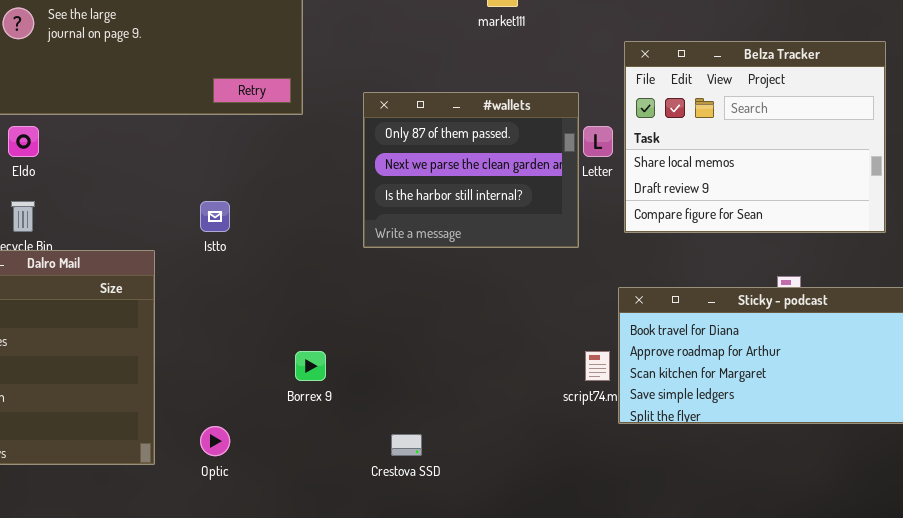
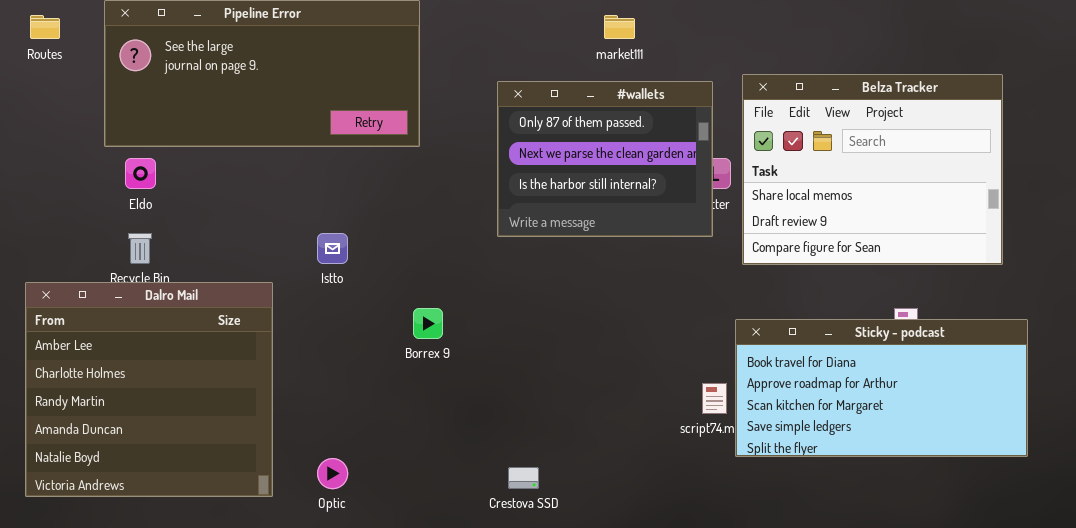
#wallets: [363,92,579,248] -> [497,81,713,237], moved
Borrex 9: [295,351,326,381] -> [413,308,443,339], moved

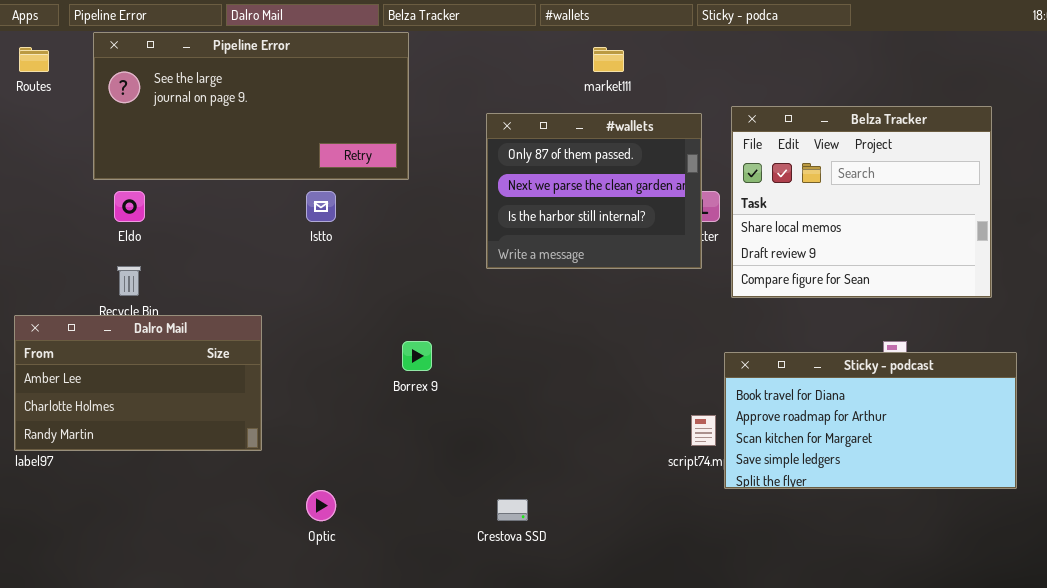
Istto: [317,233,348,264] -> [306,191,336,222], moved
Dalro Mail: [25,282,273,497] -> [14,315,262,451], resized

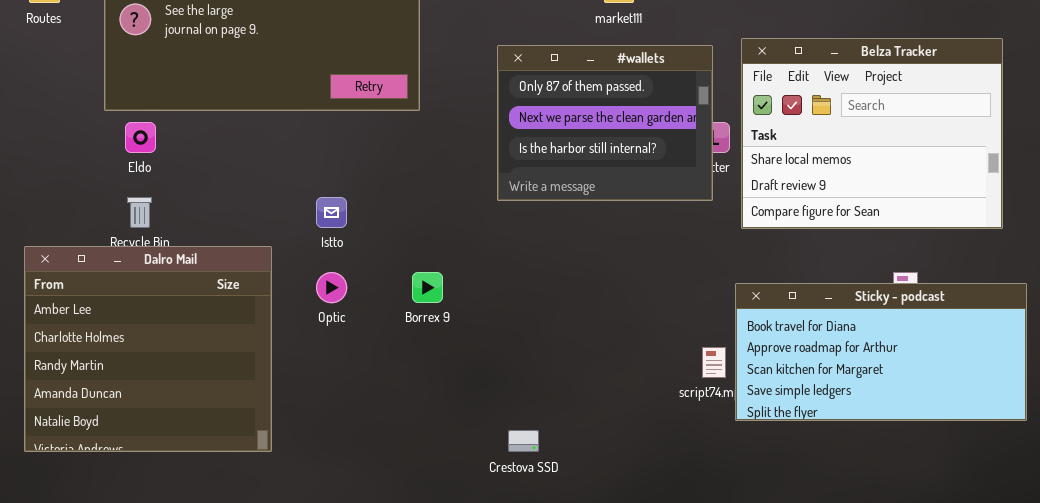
Istto: [306,191,336,222] -> [316,197,347,228], moved
Dalro Mail: [14,315,262,451] -> [24,246,272,452], resized
Optic: [306,490,336,521] -> [316,272,347,303], moved

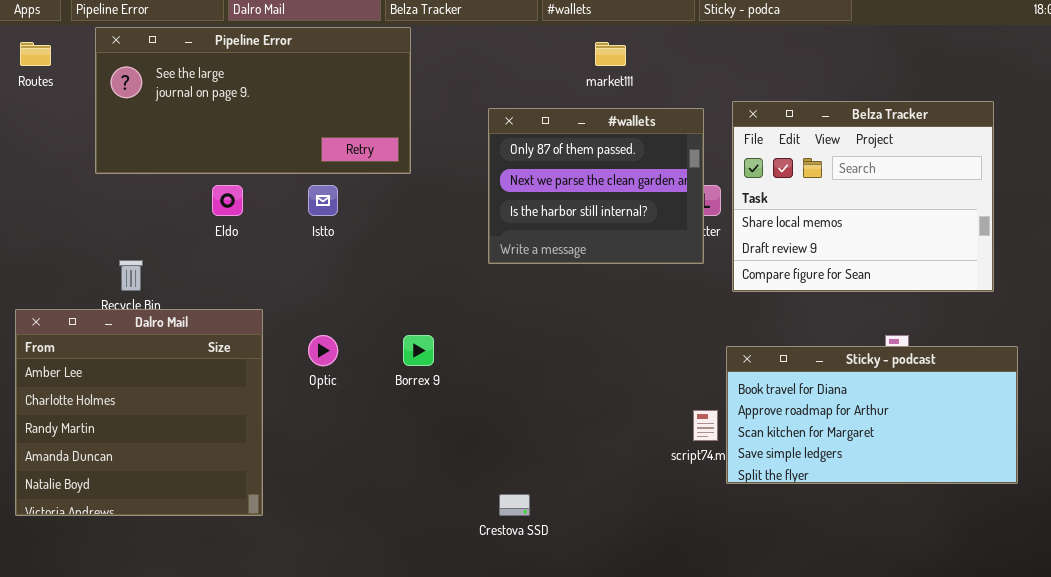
Eldo: [125,122,156,153] -> [212,185,243,216], moved
Istto: [316,197,347,228] -> [308,185,338,216], moved

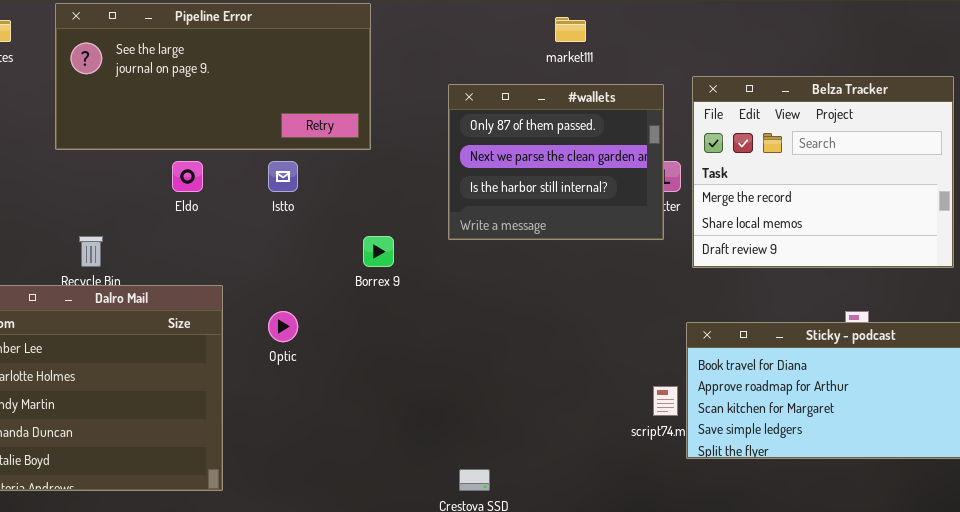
Belza Tracker: [732,101,994,292] -> [692,76,954,268], scrolled up 1 row
Borrex 9: [403,335,434,366] -> [363,236,394,267], moved

